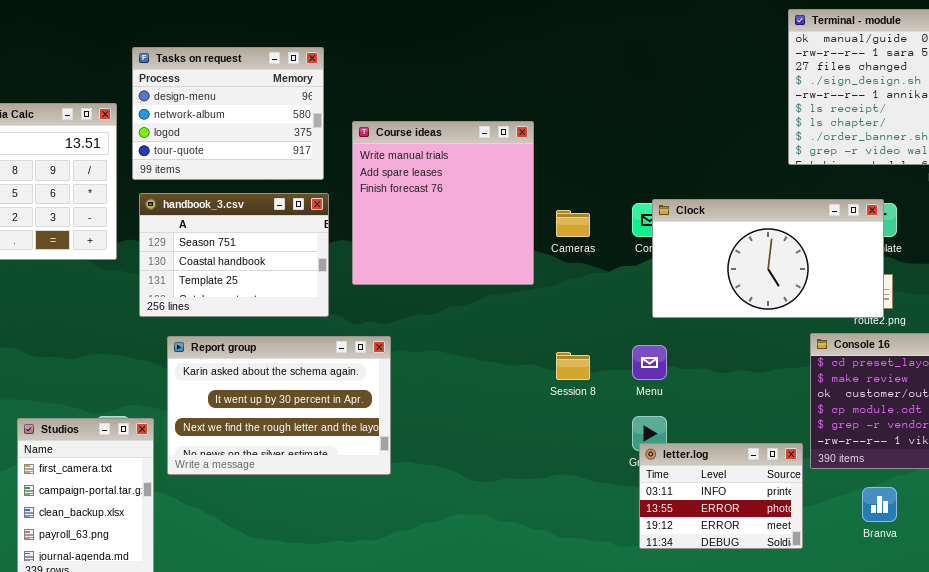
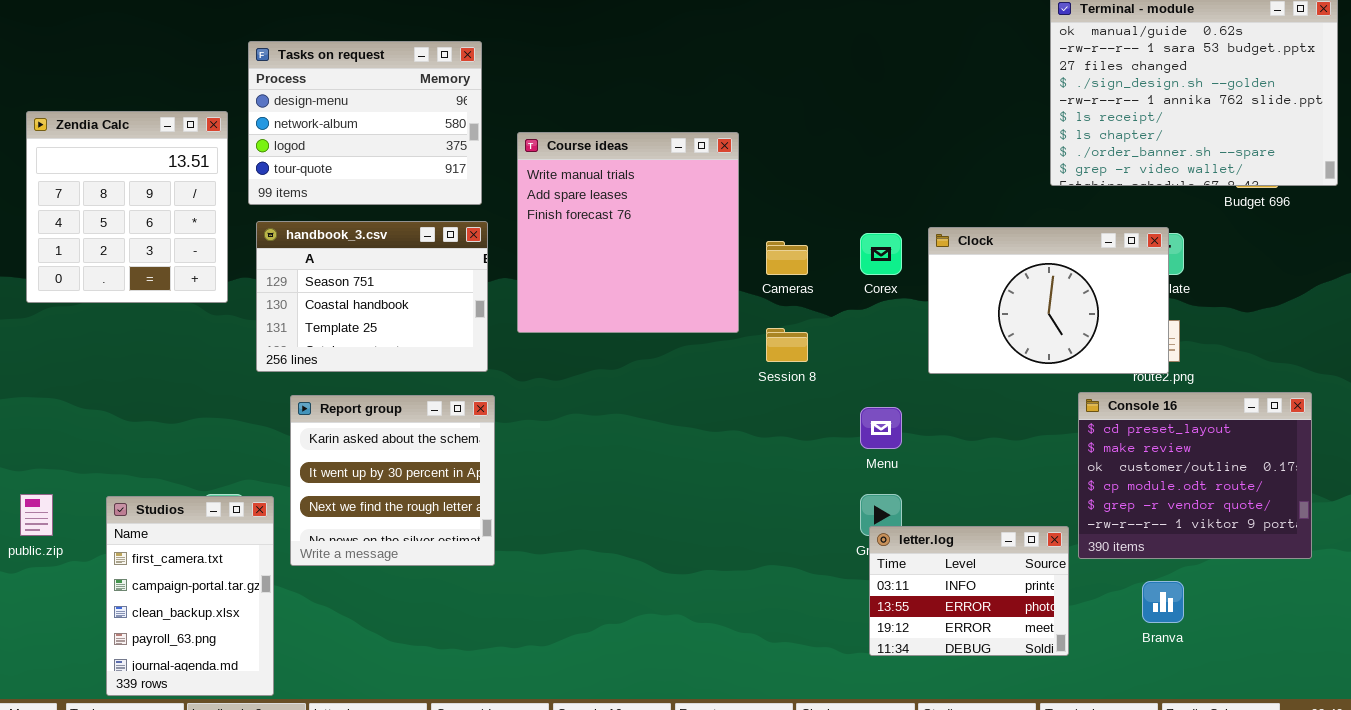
Clock: [652,199,884,318] -> [928,227,1169,374], resized
Report group: [167,336,391,475] -> [290,395,495,566], resized
Session 8: [556,352,590,380] -> [766,328,808,362], moved

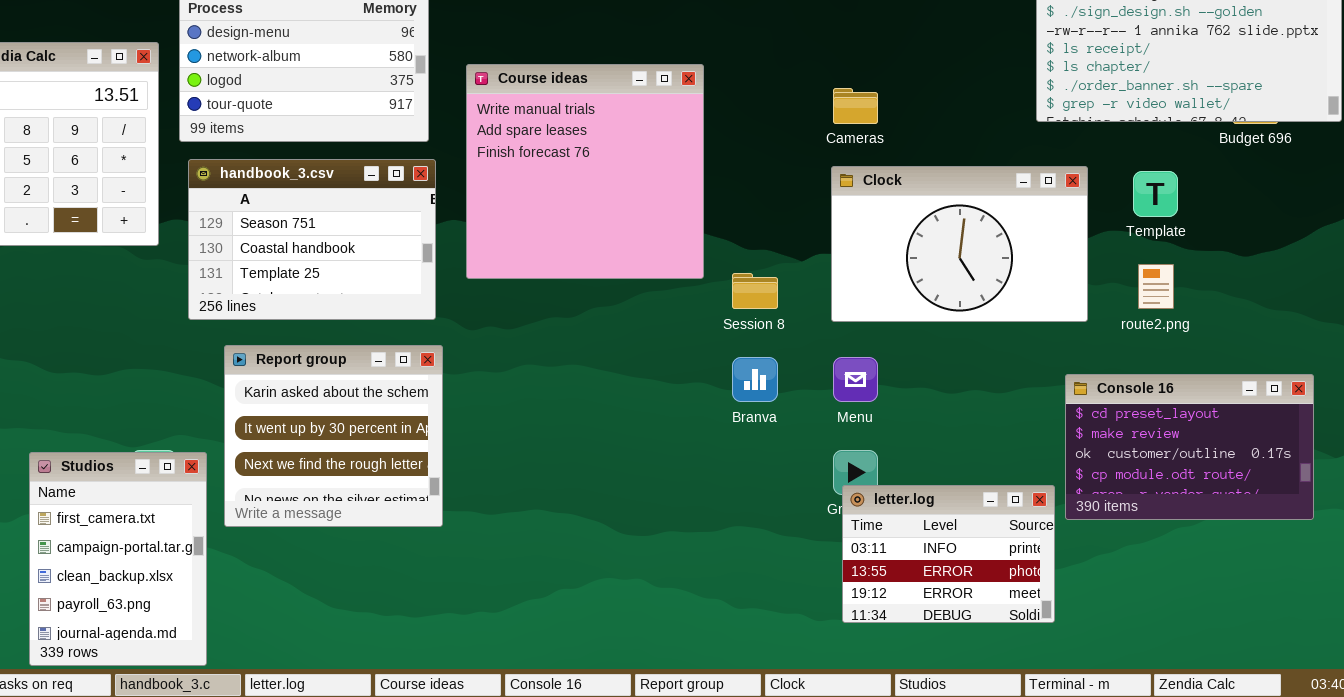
Clock: [928,227,1169,374] -> [831,166,1088,322], moved
Cameras: [766,241,808,275] -> [833,88,878,124], moved
Console 16: [1078,392,1312,559] -> [1065,374,1314,520], resized
Branva: [1142,581,1184,623] -> [732,357,778,402], moved

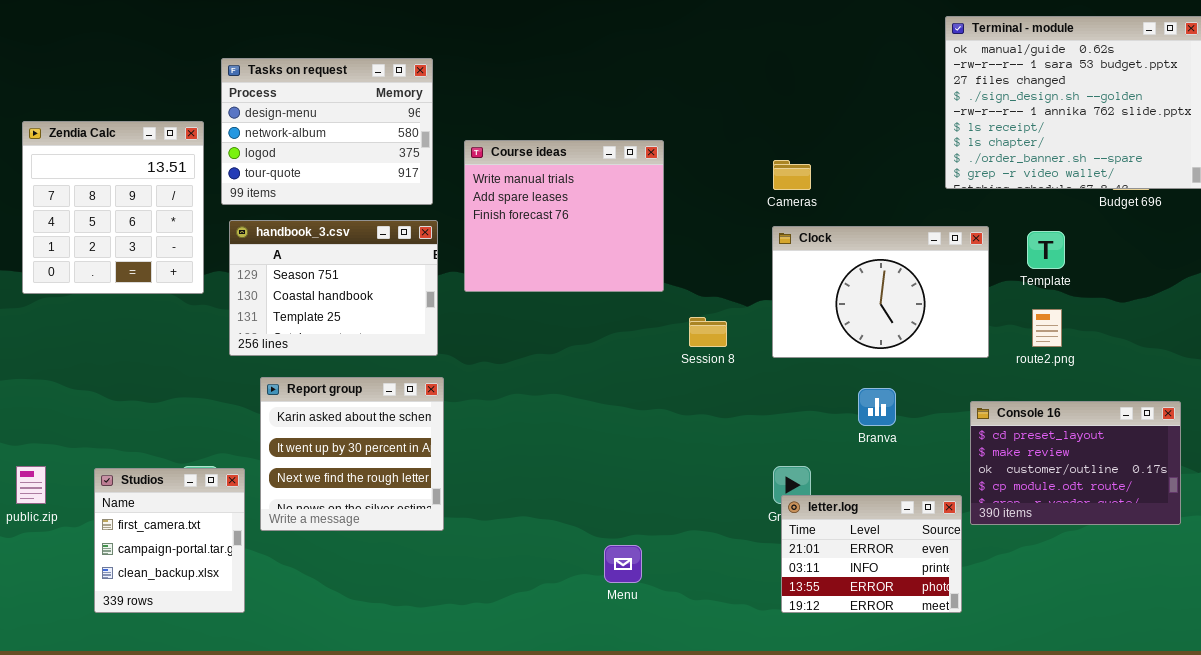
Course ideas: [466,64,704,279] -> [464,140,664,292], resized
Branva: [732,357,778,402] -> [858,388,896,426], moved
Menu: [833,357,878,402] -> [604,545,642,583], moved
Studios: [29,452,207,666] -> [94,468,245,613], resized
letter.log: [842,485,1055,623] -> [781,495,962,613], scrolled up 1 row

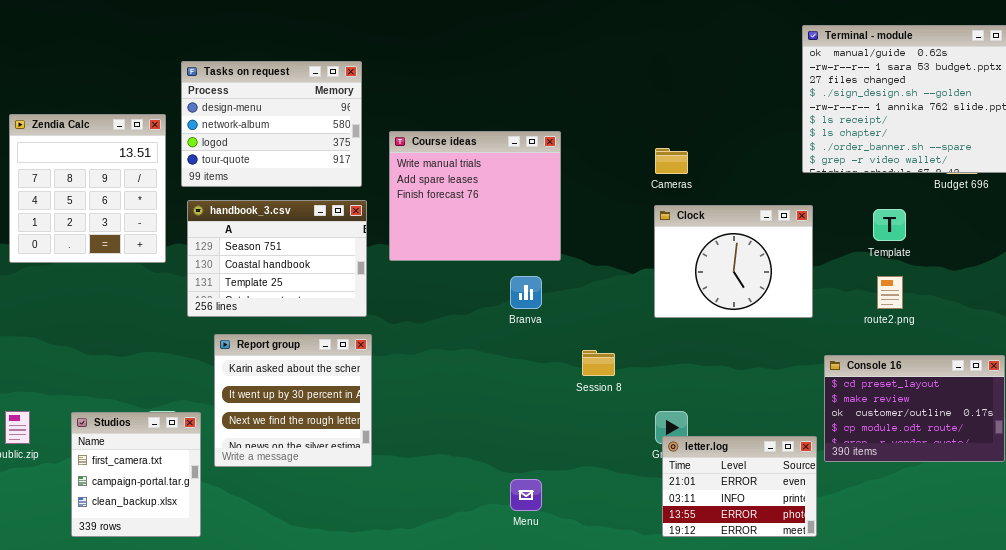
Clock: [772,226,989,358] -> [654,205,813,318], resized
Session 8: [689,317,727,347] -> [582,350,615,376], moved
Branva: [858,388,896,426] -> [510,276,542,309], moved

